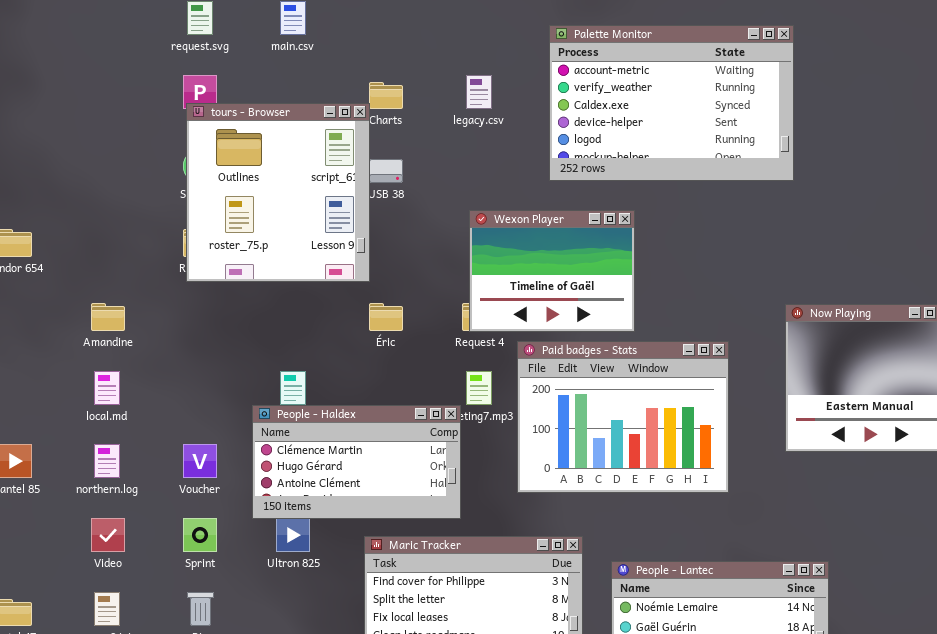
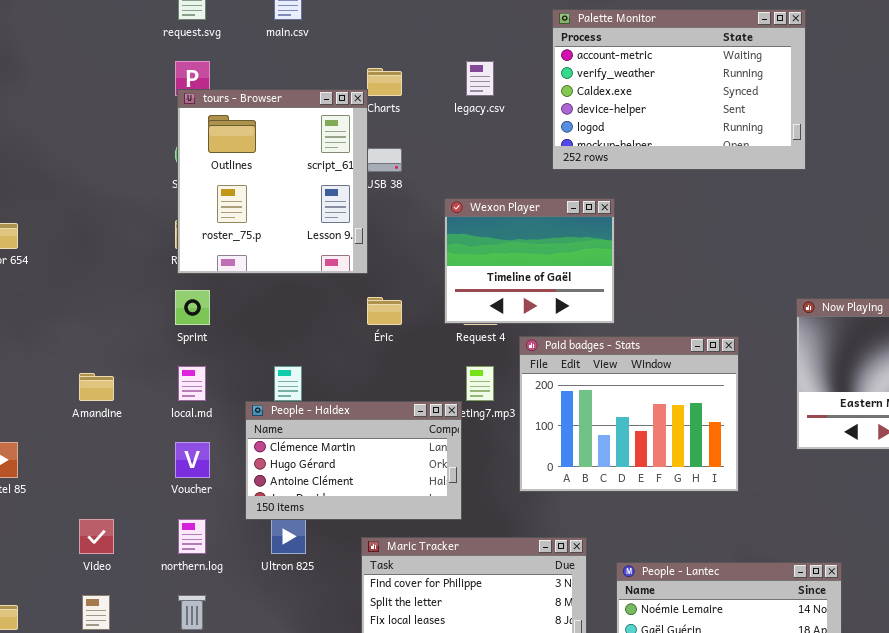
Wexon Player: [469,210,635,332] -> [444,198,615,324], moved
Amandine: [91,303,125,331] -> [79,373,114,401], moved
local.md: [94,371,120,405] -> [178,366,206,401], moved
northern.log: [94,444,120,478] -> [178,519,206,554], moved
Sprint: [183,518,217,552] -> [175,290,210,325], moved

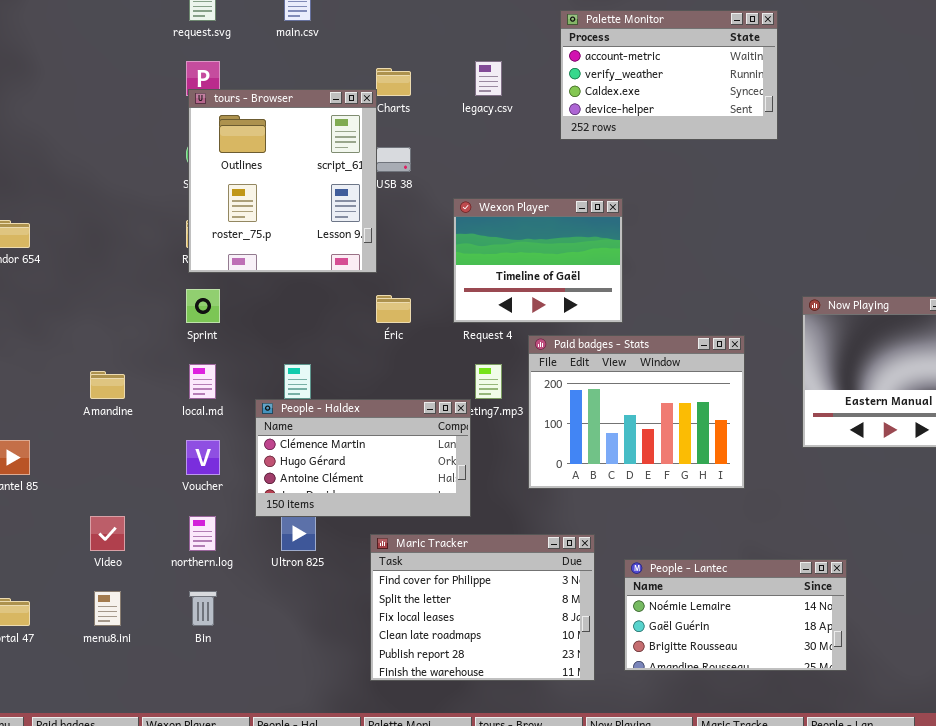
Palette Monitor: [552,9,806,170] -> [560,10,778,140], resized

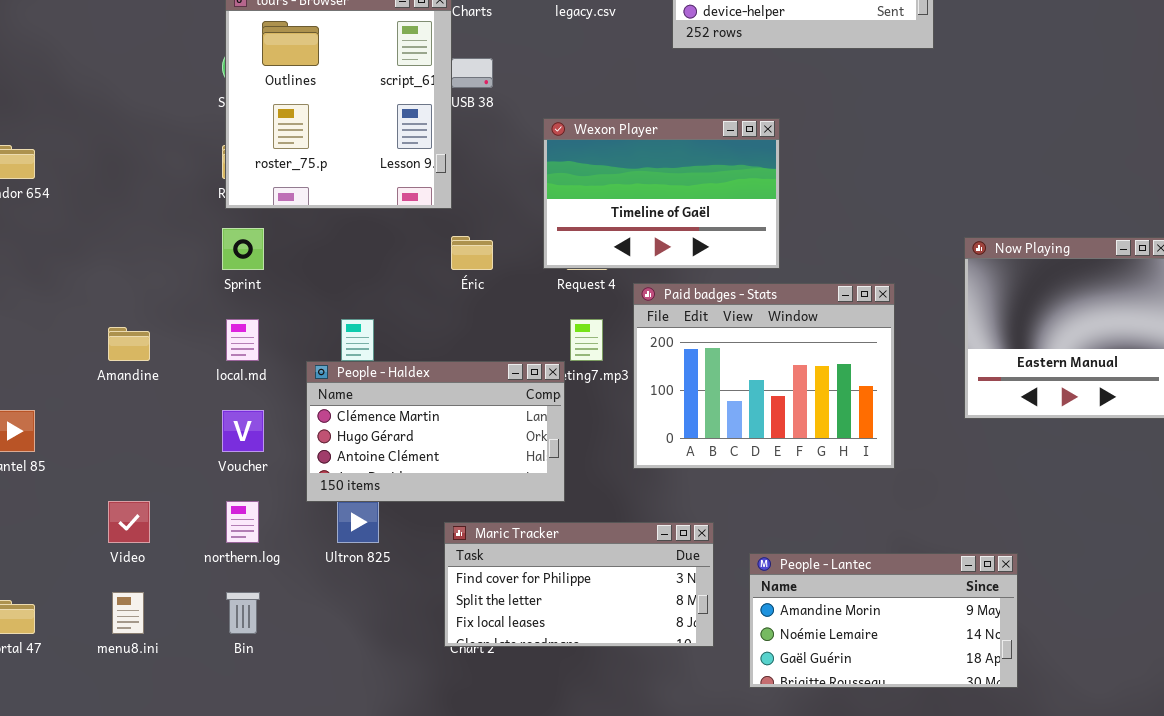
Wexon Player: [453,198,623,323] -> [543,118,780,269], resized
Maric Tracker: [370,534,595,681] -> [444,522,714,647], resized
People - Lantec: [624,559,847,671] -> [749,553,1018,688], scrolled up 1 row

